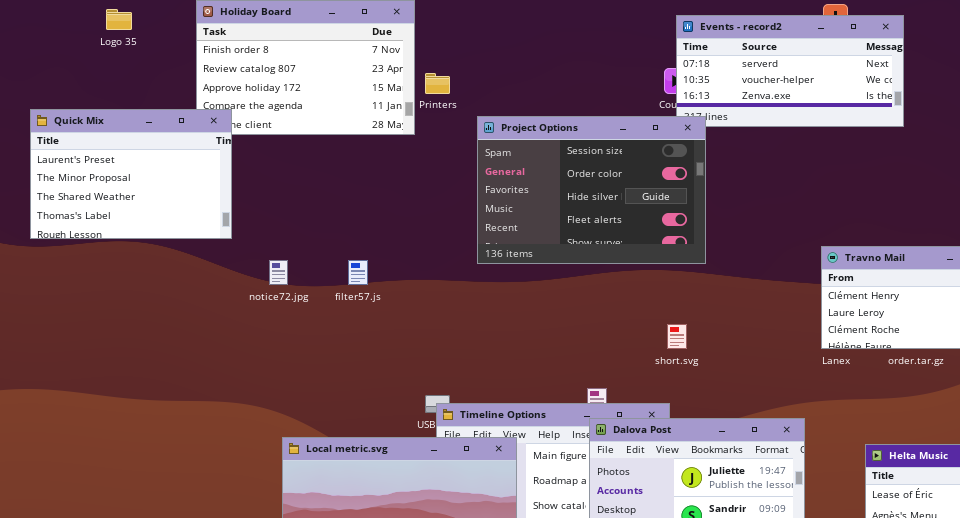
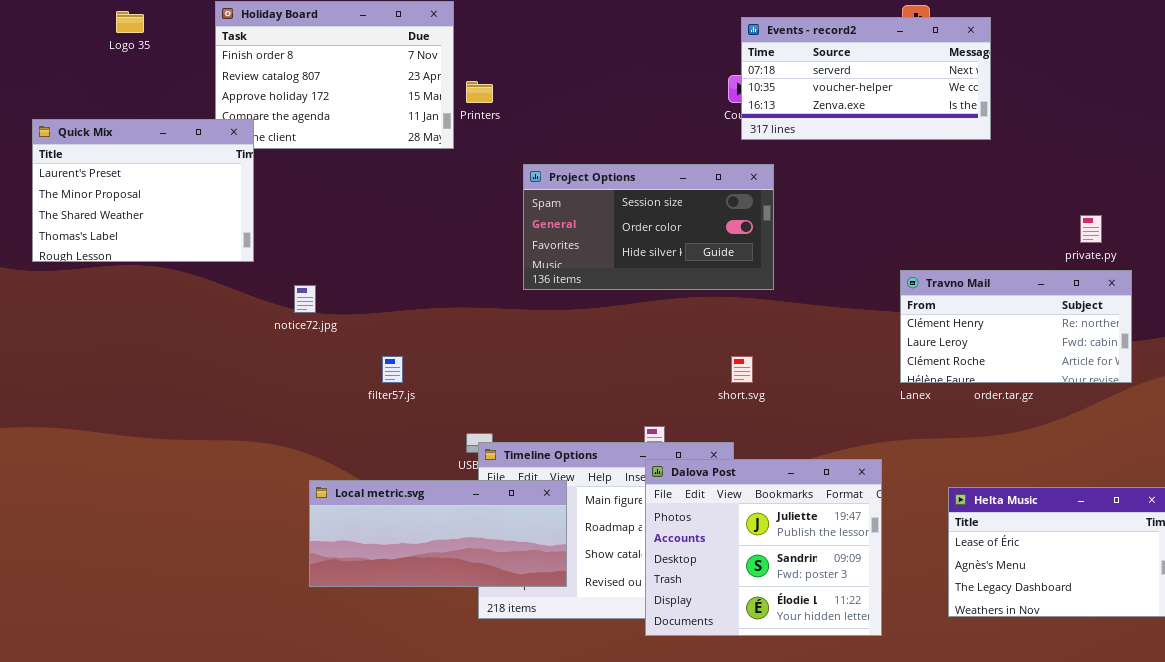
Project Options: [477,116,706,264] -> [523,164,774,290], resized
filter57.js: [348,260,368,285] -> [382,356,403,383], moved

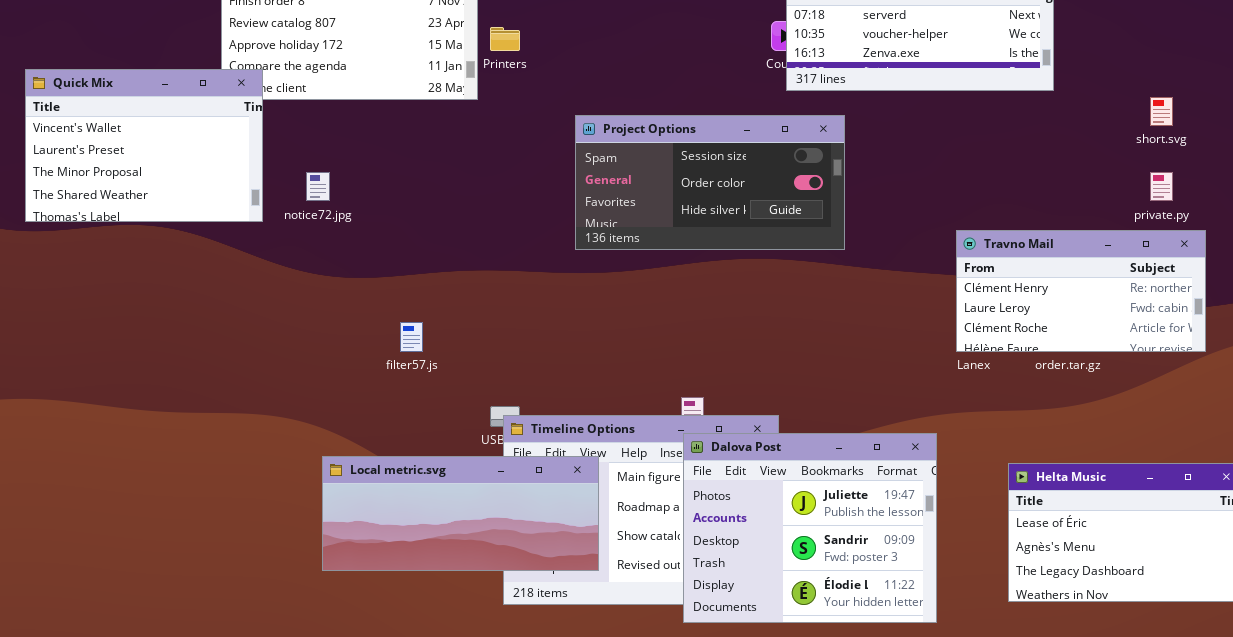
Quick Mix: [32,119,254,262] -> [25,69,263,222], scrolled up 1 row
Project Options: [523,164,774,290] -> [575,115,845,250], moved
notice72.jpg: [294,285,316,313] -> [306,172,330,201], moved
short.svg: [731,356,753,383] -> [1150,97,1173,126], moved

